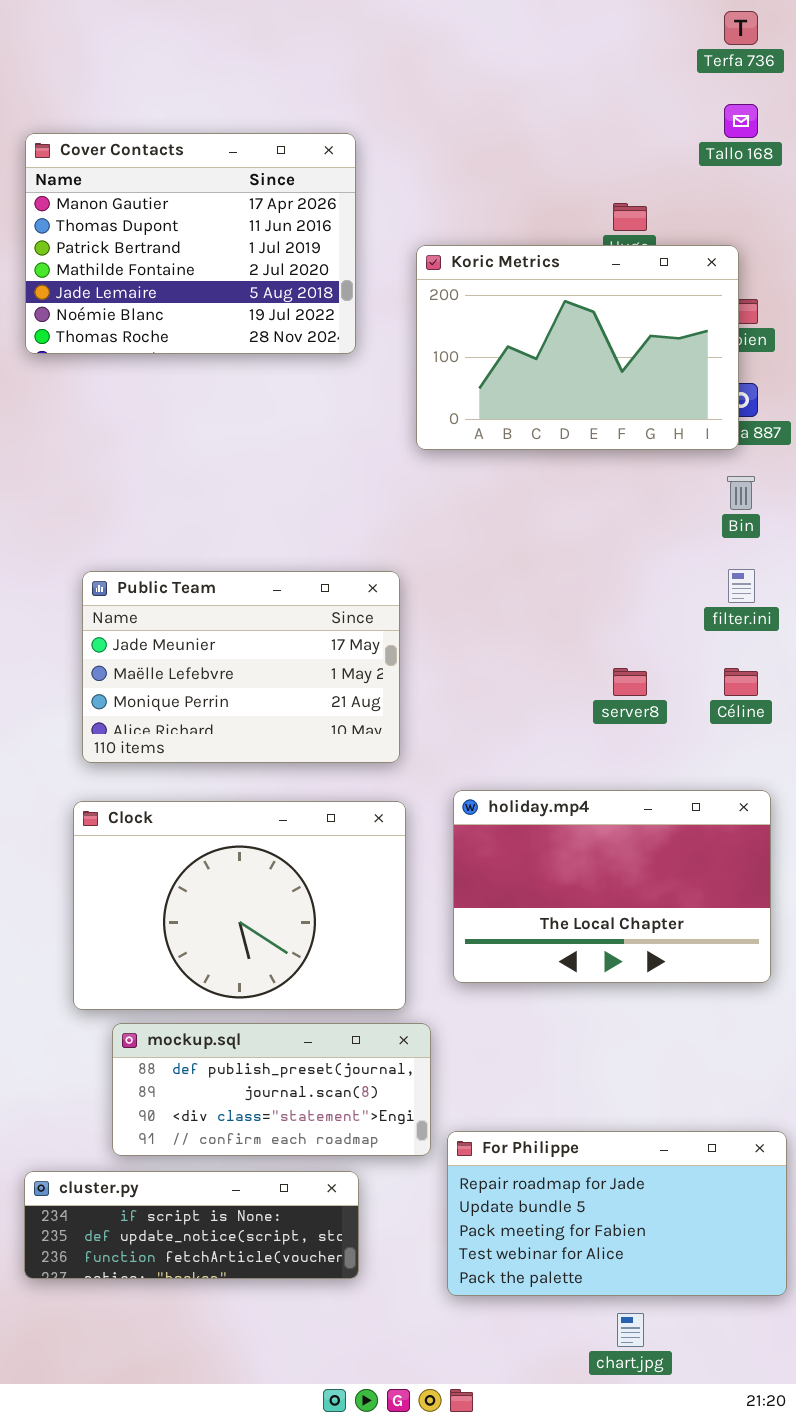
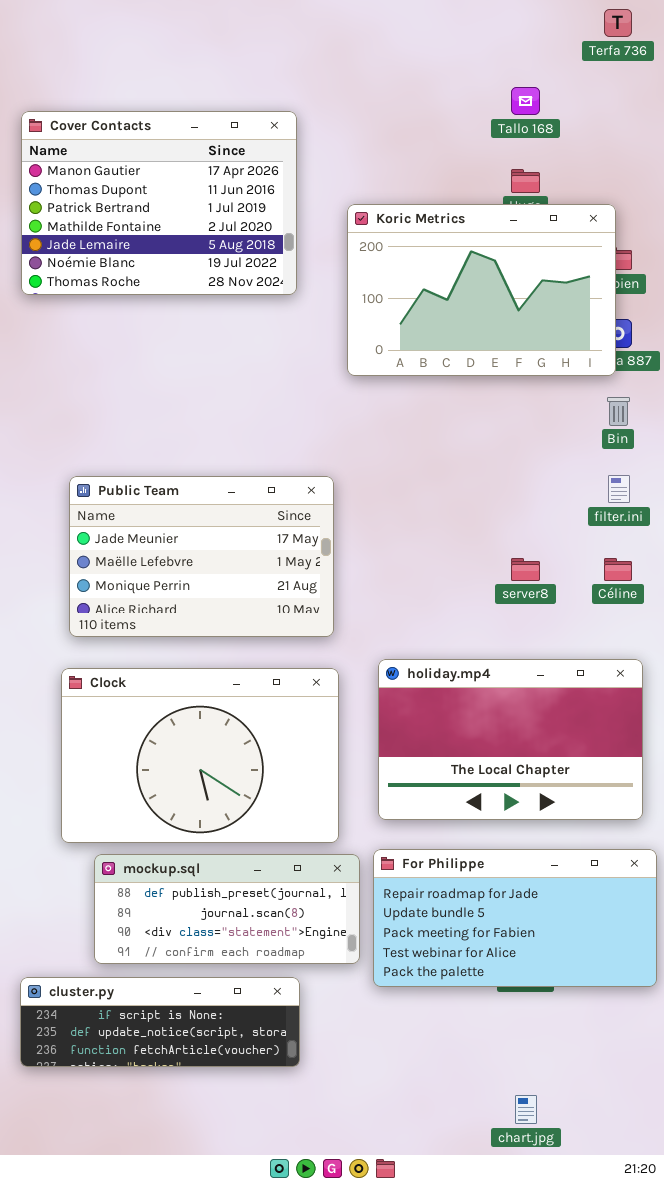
Tallo 168: [724,104,758,138] -> [511,87,540,115], moved
For Philippe: [447,1131,787,1296] -> [373,849,657,987], moved

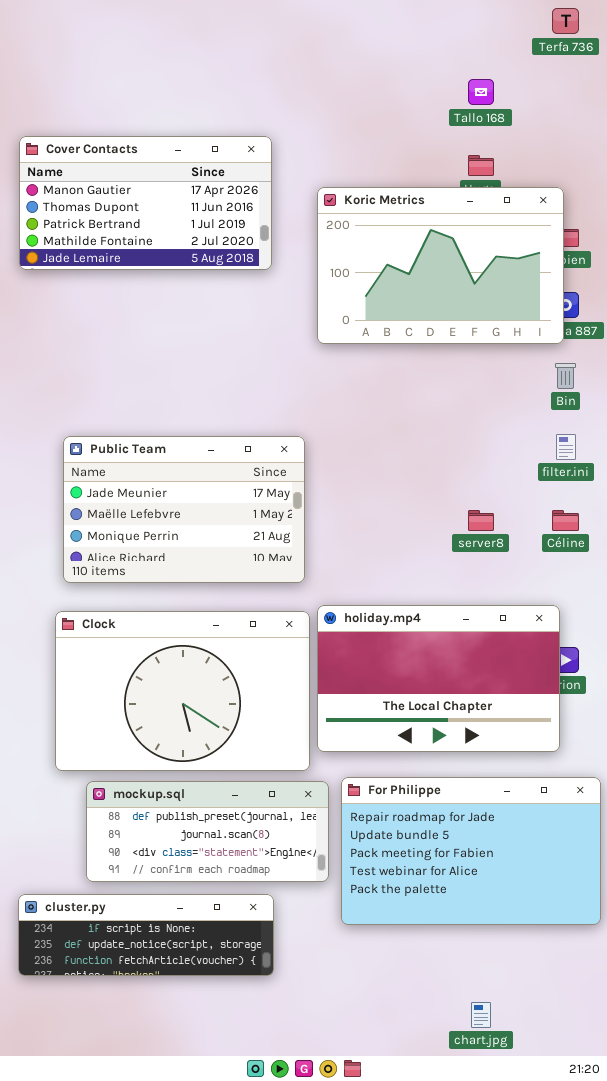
Cover Contacts: [21,111,297,295] -> [19,136,272,270], resized
holiday.mp4: [378,659,643,820] -> [317,605,560,752], moved
For Philippe: [373,849,657,987] -> [341,777,601,925], resized

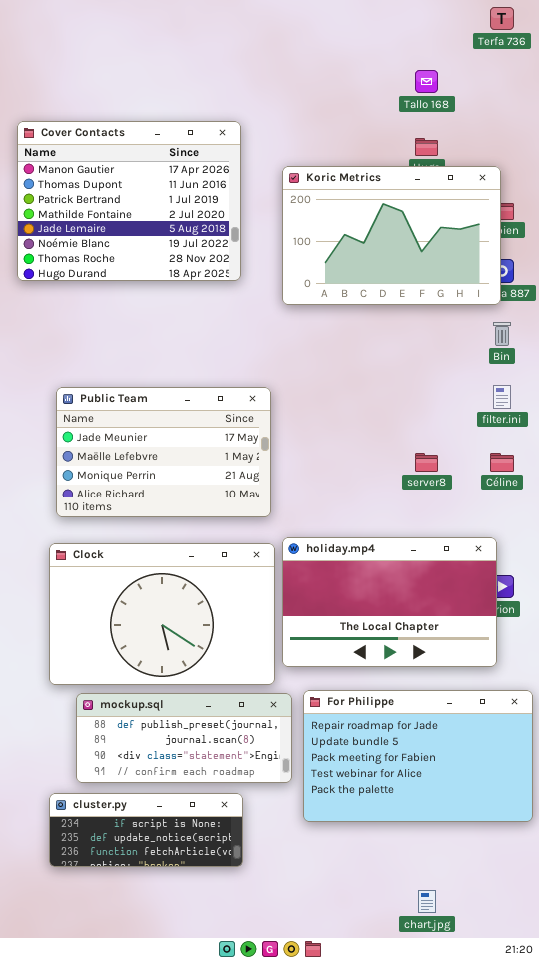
Cover Contacts: [19,136,272,270] -> [17,121,241,281], resized
cluster.py: [18,894,274,976] -> [49,793,243,867], resized

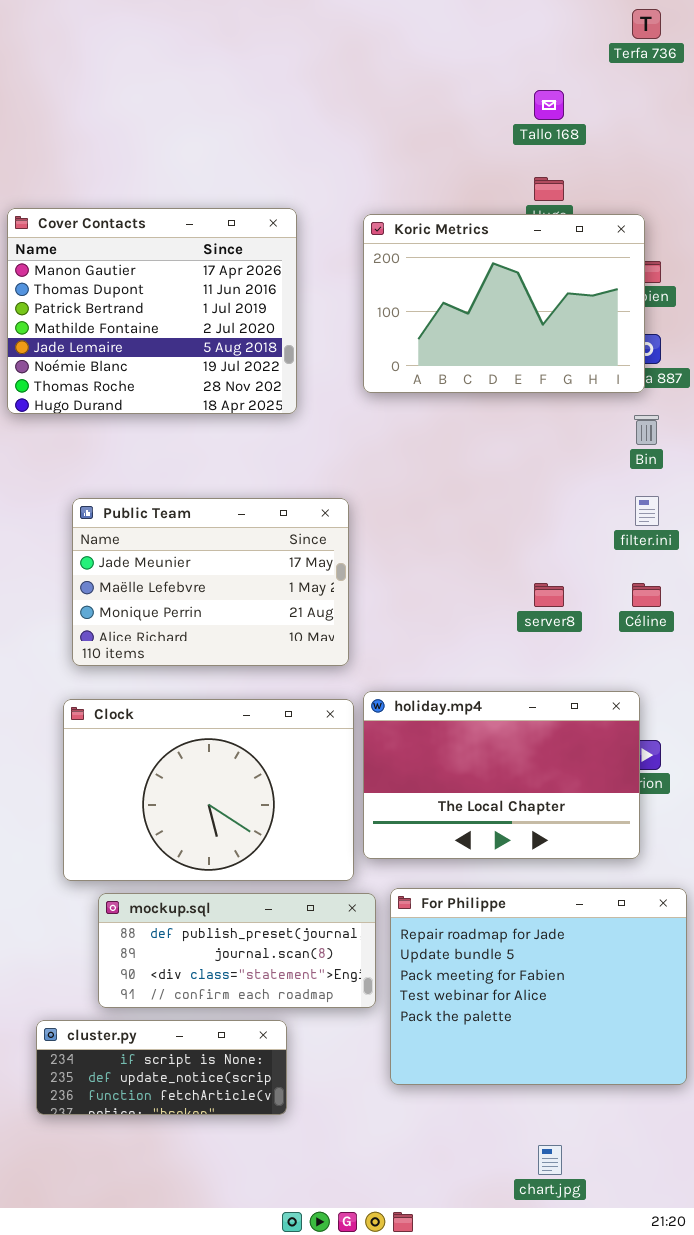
Cover Contacts: [17,121,241,281] -> [7,208,297,414], moved
For Philippe: [303,690,533,822] -> [390,888,687,1085], resized
cluster.py: [49,793,243,867] -> [36,1020,287,1115], moved

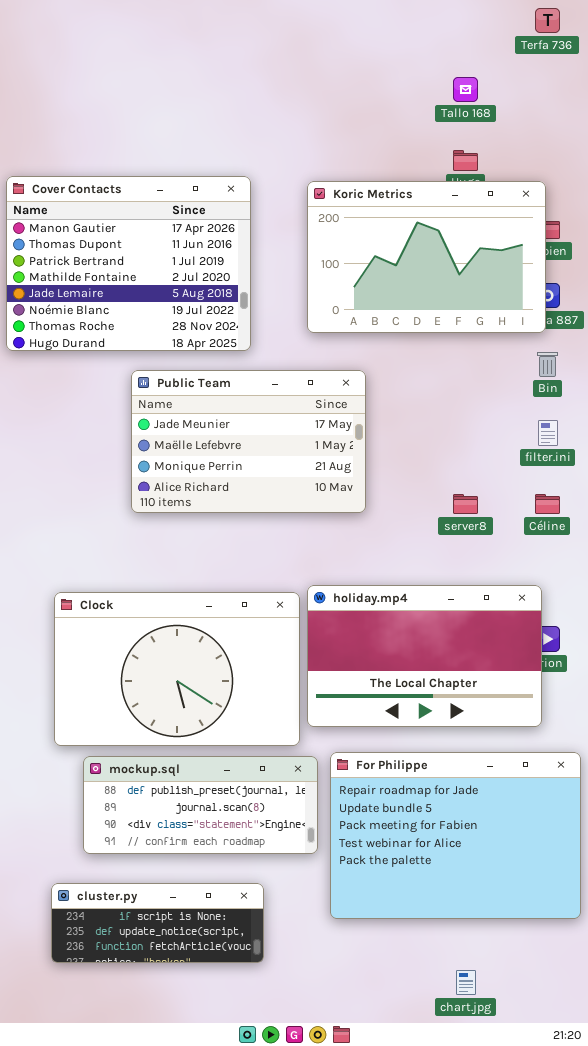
Public Team: [72,498,349,666] -> [131,370,366,513], moved
cluster.py: [36,1020,287,1115] -> [51,883,264,963], moved

